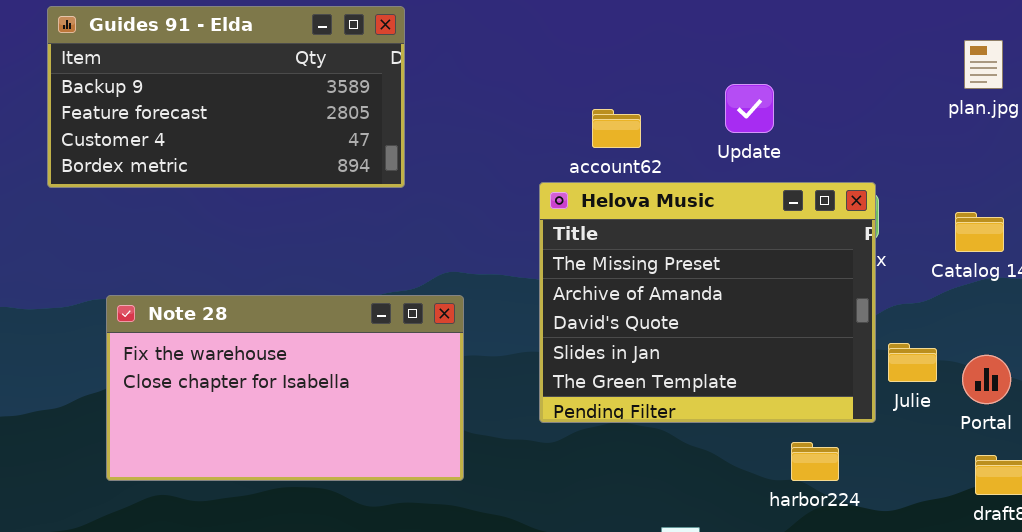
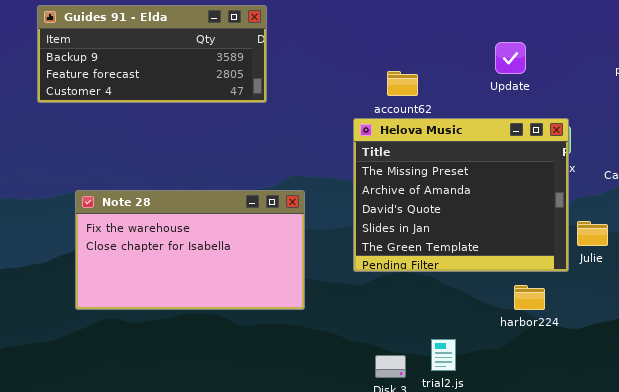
Guides 91 - Elda: [47,6,405,188] -> [37,5,267,103], resized
Update: [725,84,774,133] -> [495,42,526,74], moved

